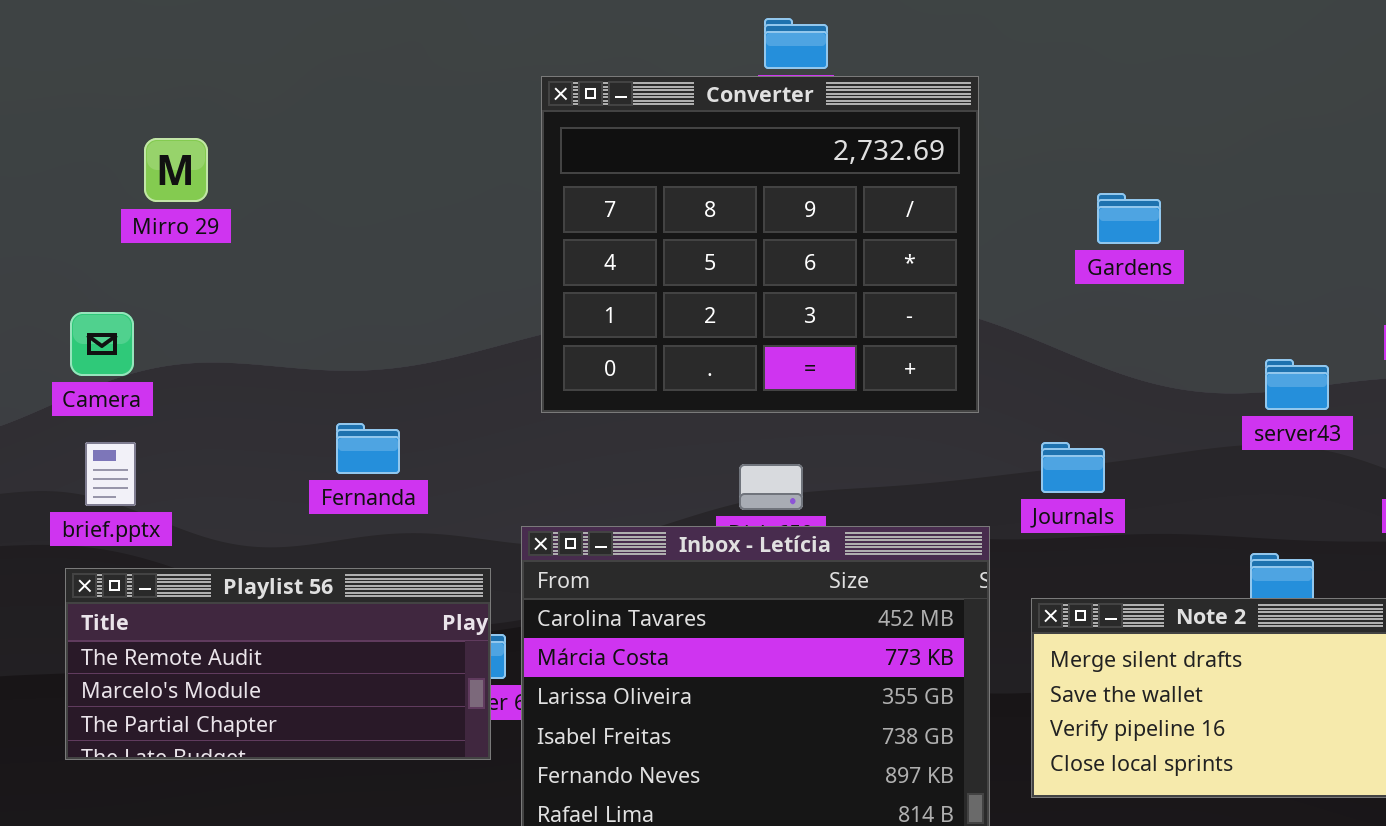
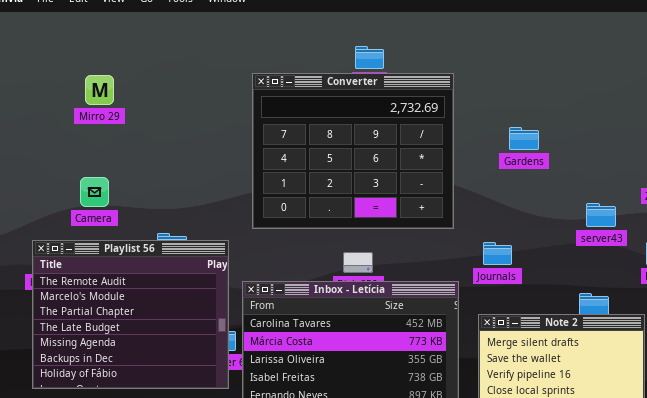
Mirro 29: [144,138,208,202] -> [85,75,114,105], moved
Camera: [70,312,134,376] -> [80,177,109,207], moved
Playlist 56: [65,568,491,760] -> [32,240,229,389], resized

